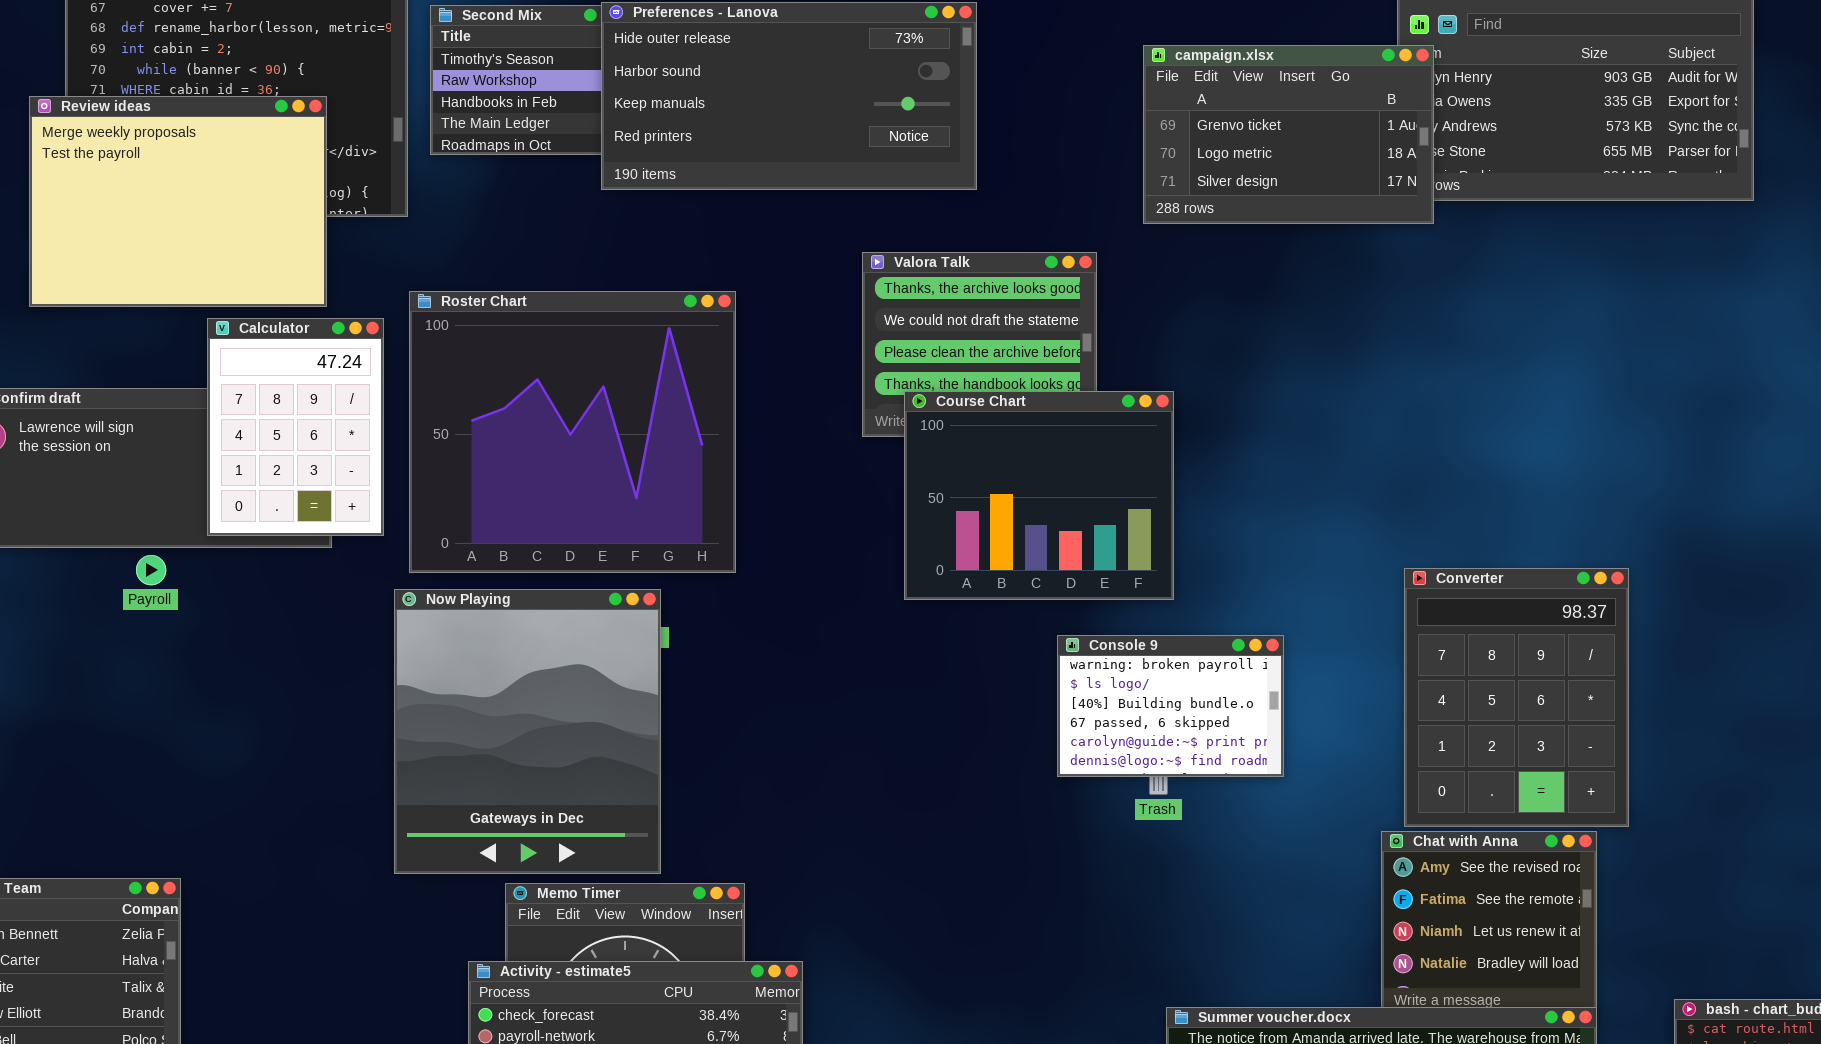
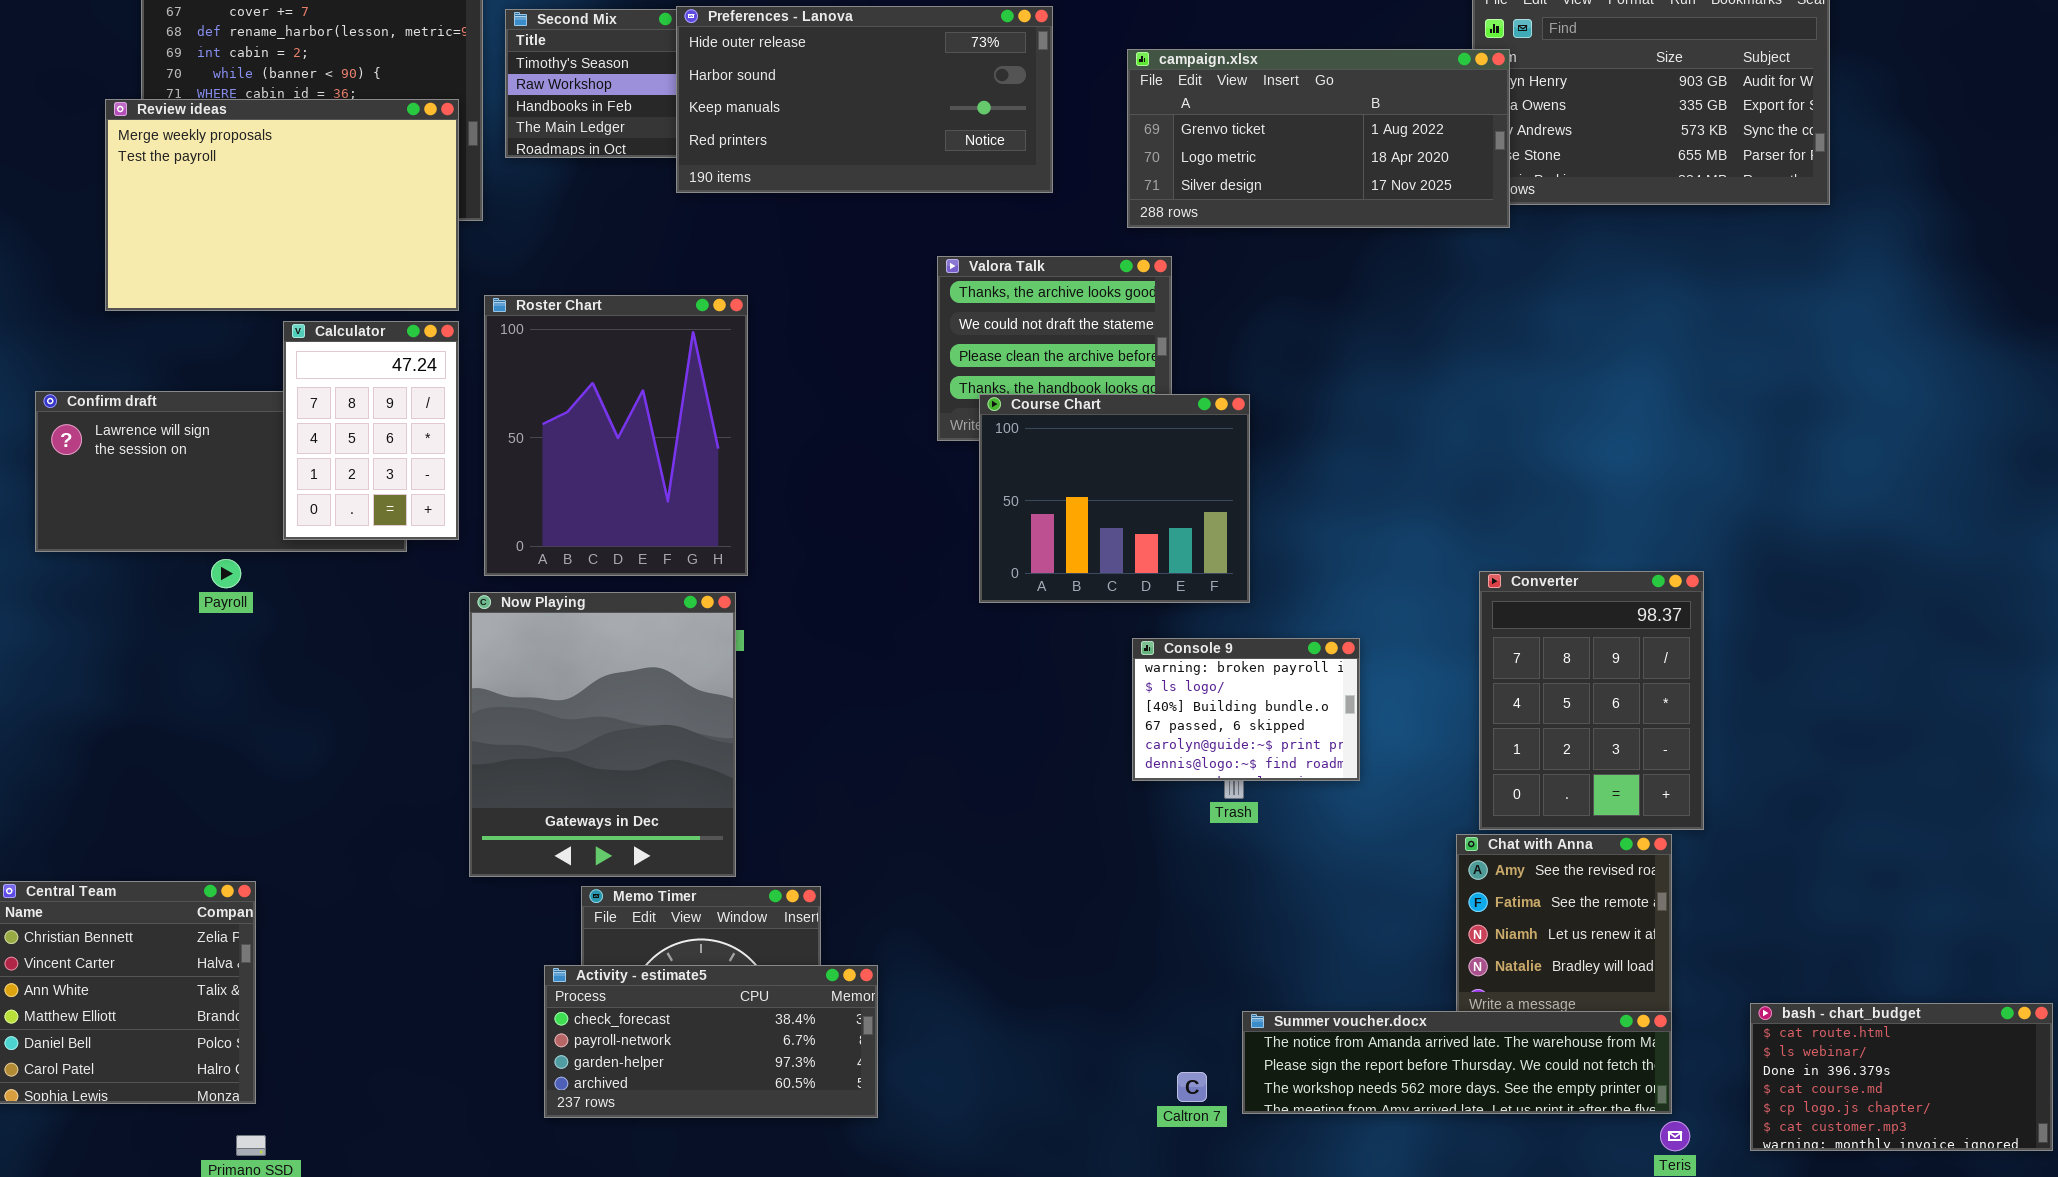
campaign.xlsx: [1143,45,1434,224] -> [1127,49,1510,228], resized
Review ideas: [29,96,327,307] -> [105,99,459,311], resized
Roster Chart: [409,291,736,573] -> [484,295,748,576], resized

